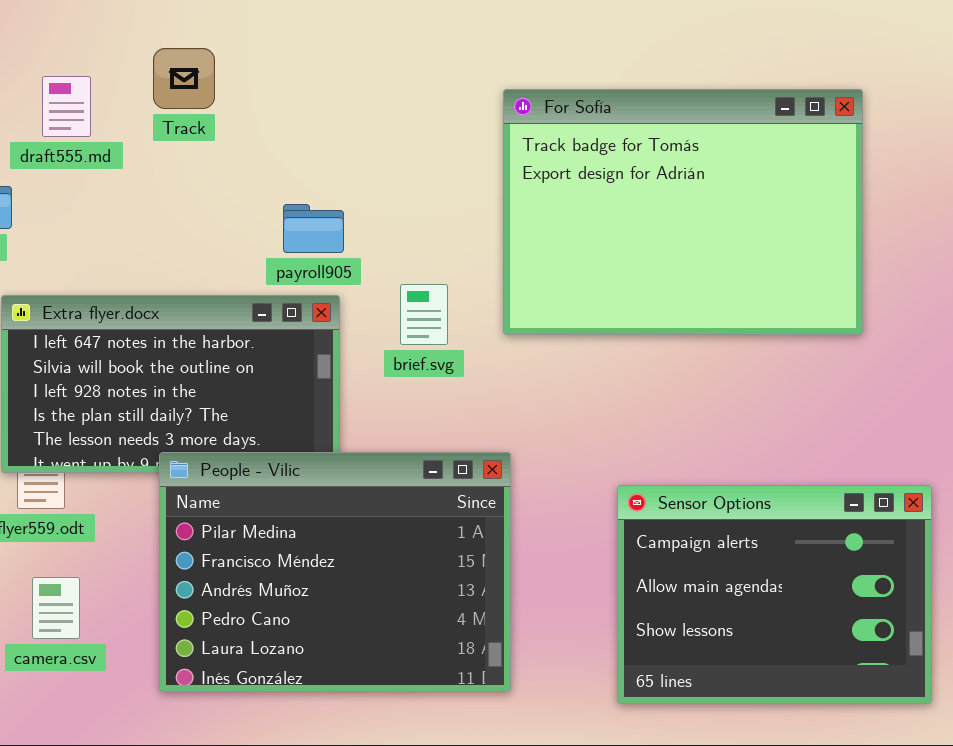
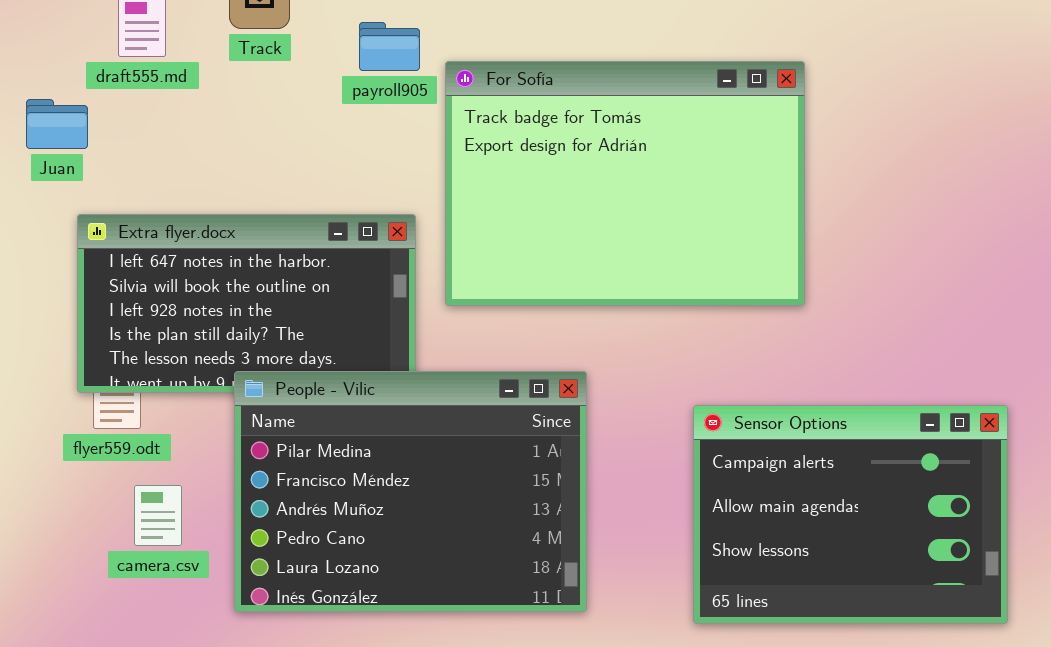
For Sofía: [503,89,863,335] -> [445,61,805,306], moved
payroll905: [283,204,344,253] -> [359,22,420,71], moved
camera.csv: [32,577,80,639] -> [134,485,182,546], moved

